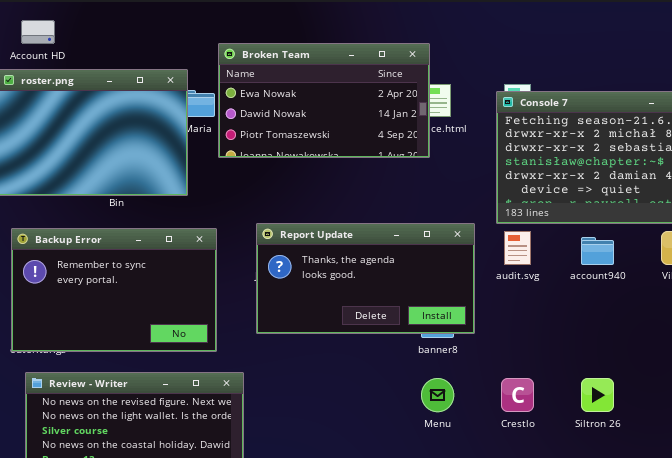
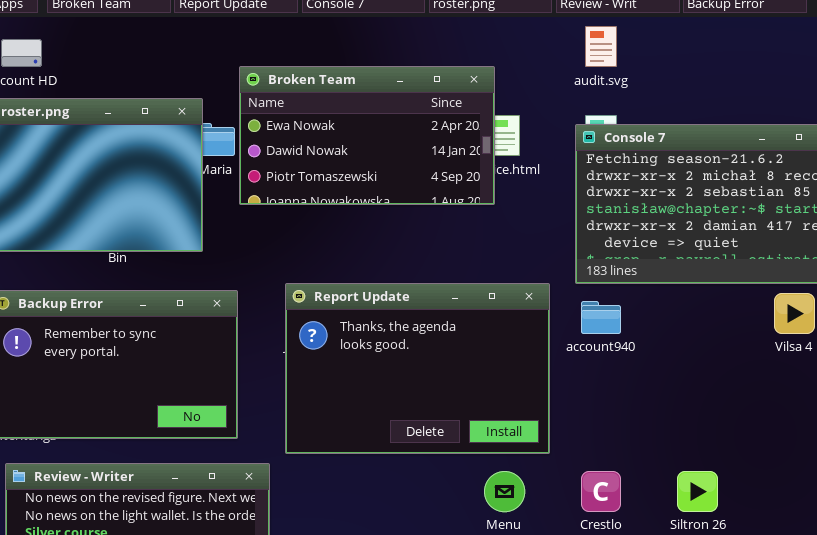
Report Update: [256,223,475,334] -> [285,283,550,454], resized
audit.svg: [504,231,531,265] -> [585,26,617,67], moved
account940: [581,237,614,265] -> [581,301,621,334], moved

